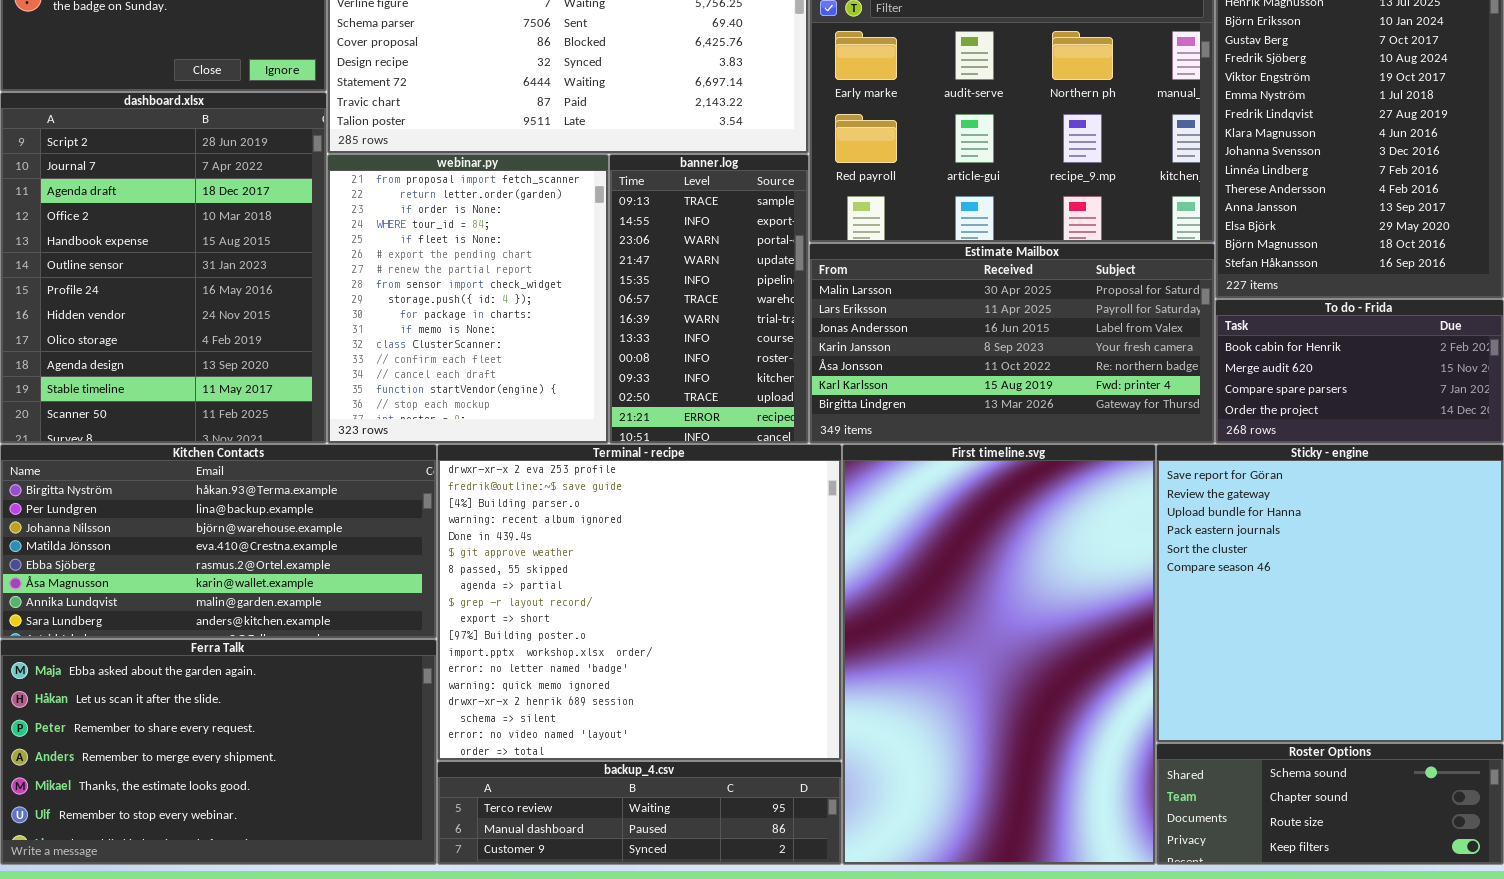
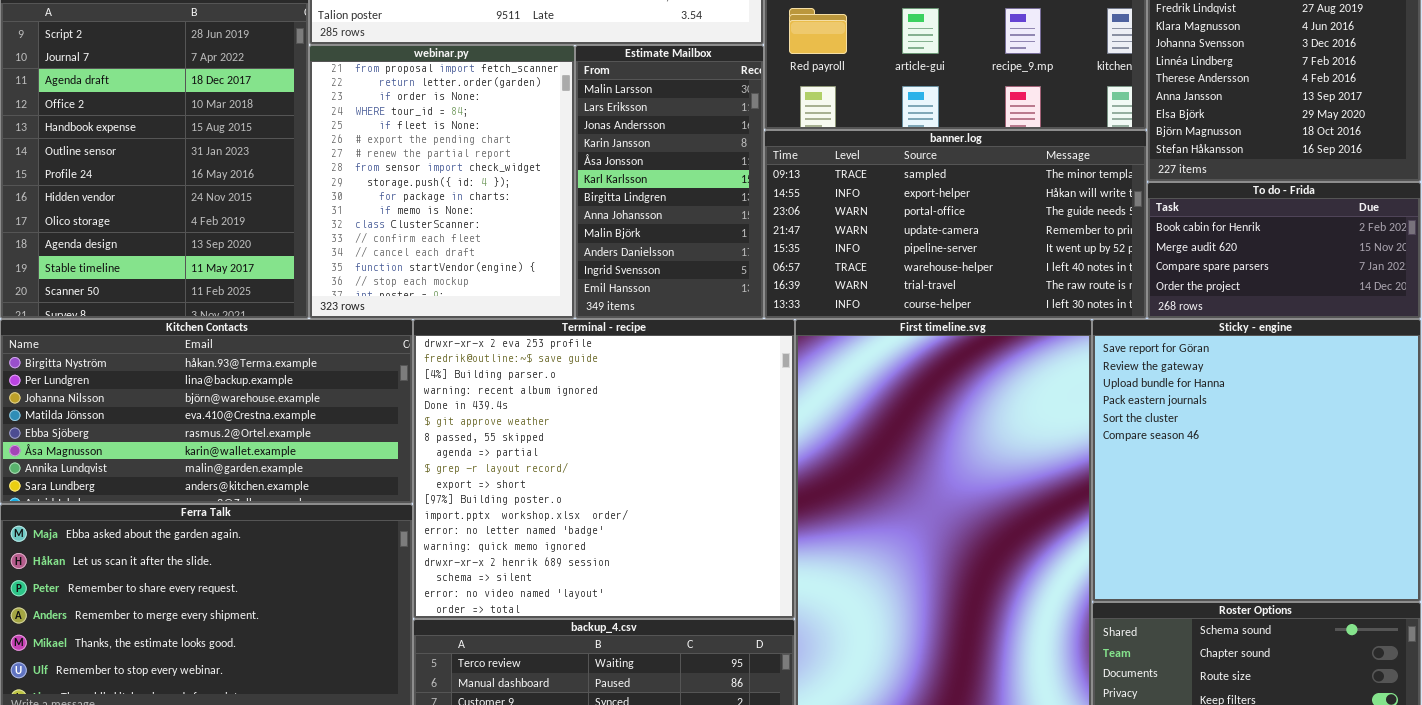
banner.log: [609,154,809,444] -> [764,130,1147,319], moved, resized
Estimate Mailbox: [809,243,1215,444] -> [575,45,764,319], moved, resized

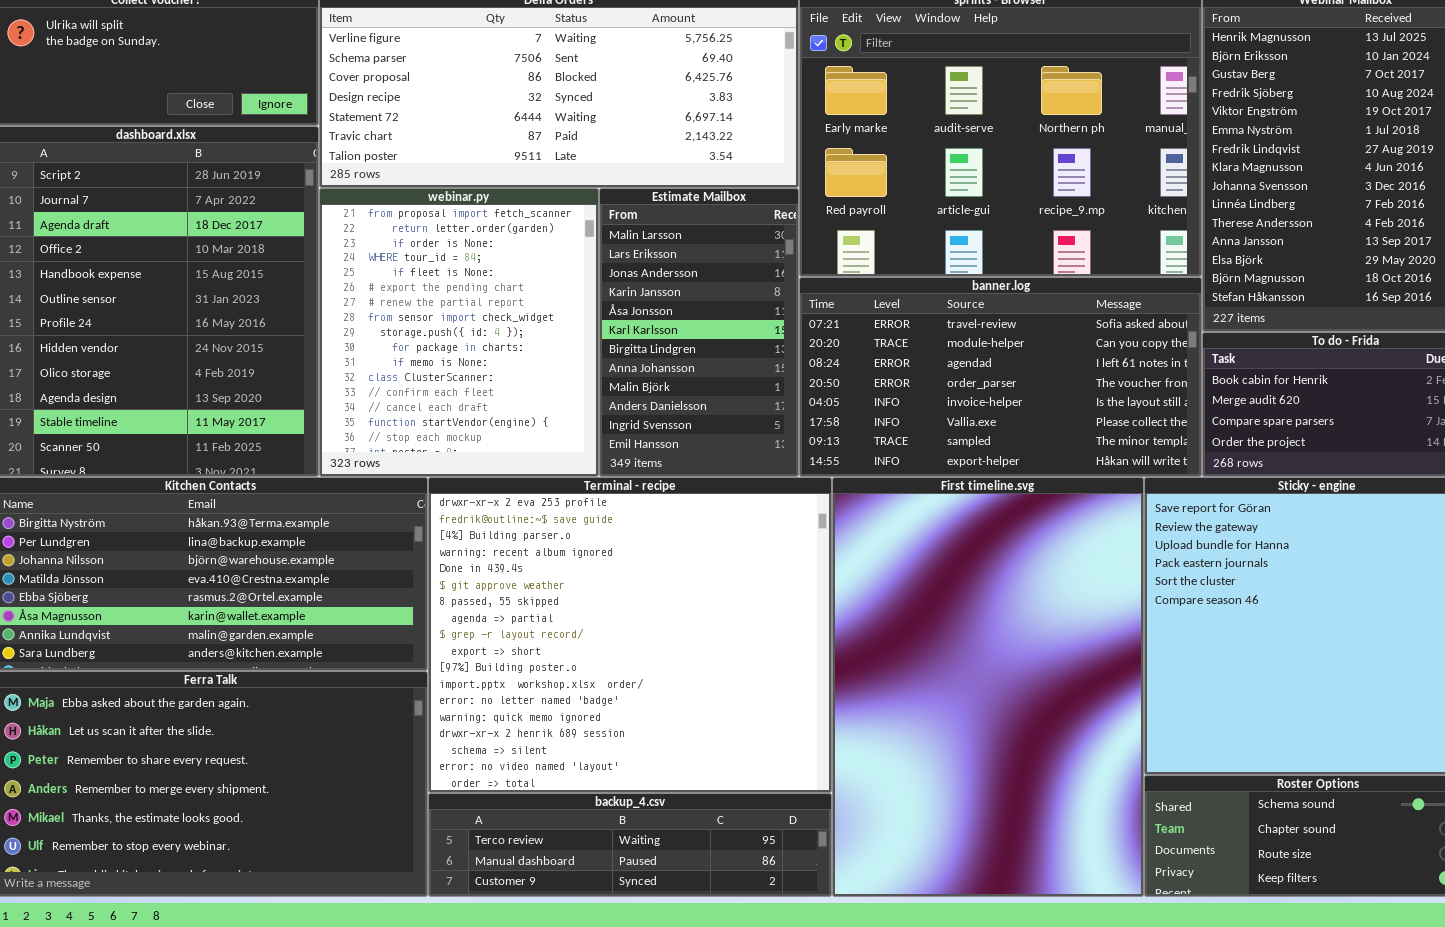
banner.log: [764,130,1147,319] -> [799,277,1202,477], scrolled up 6 rows

